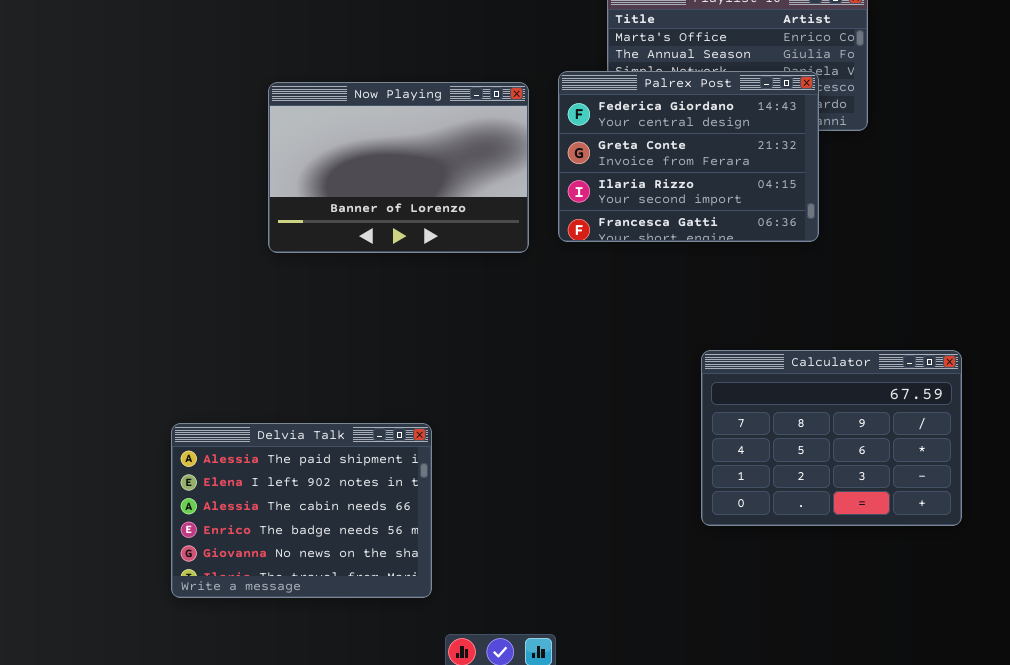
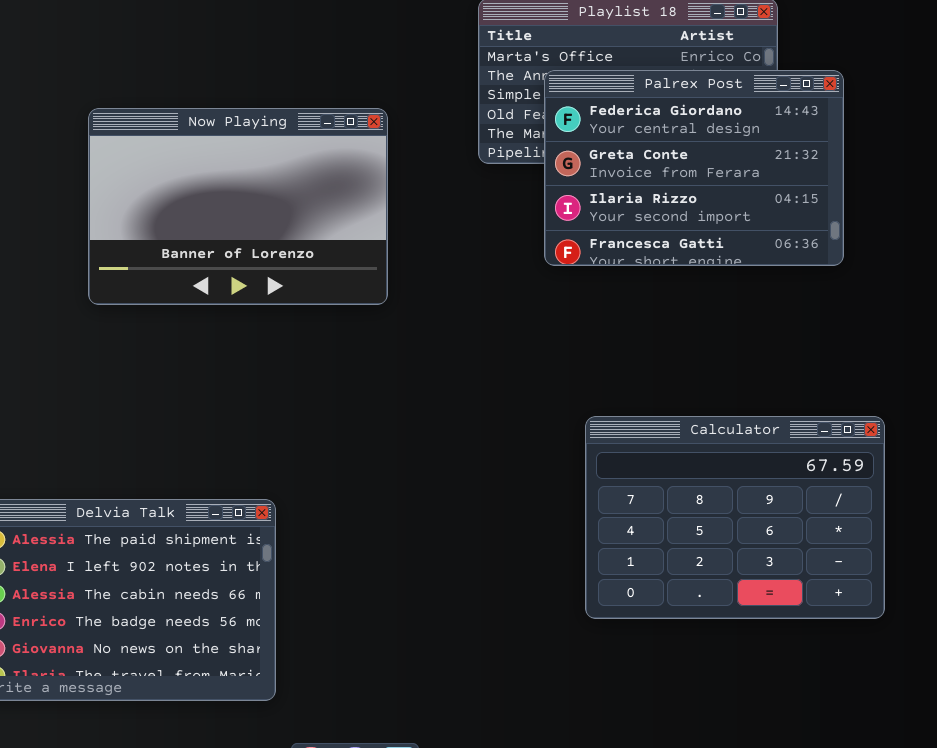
Palrex Post: [558,71,819,242] -> [544,70,844,266], moved

